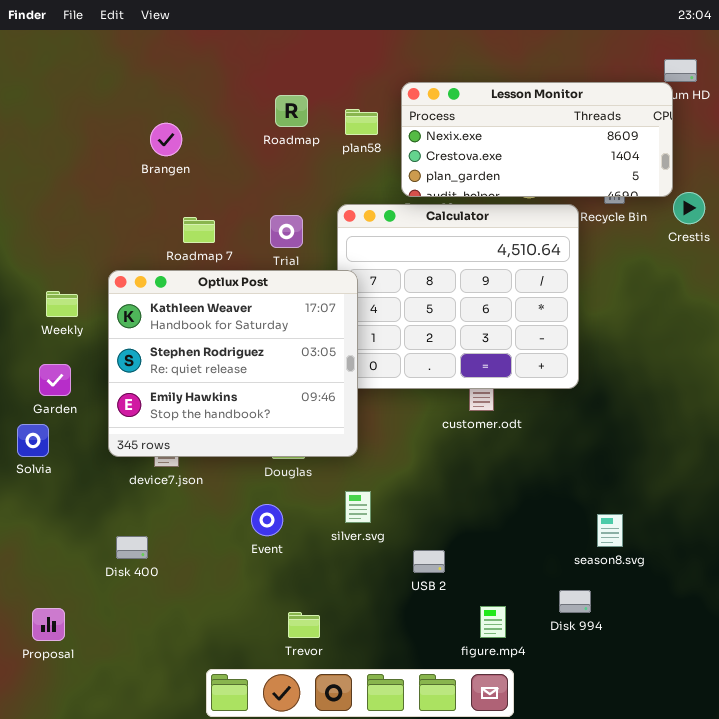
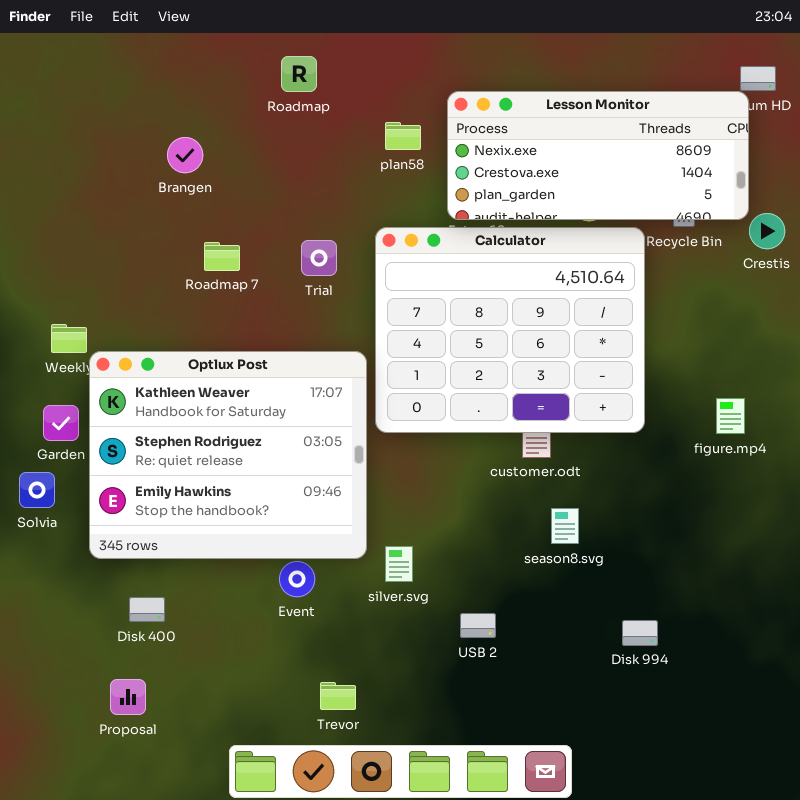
Roadmap: [275,95,308,127] -> [281,56,317,92], moved
Optlux Post: [108,270,358,457] -> [89,351,367,559], moved
season8.svg: [597,514,623,547] -> [551,508,579,544], moved
Disk 994: [559,590,591,613] -> [622,620,658,646], moved
figure.mp4: [480,606,506,638] -> [716,398,745,434], moved
Proposal: [32,608,65,641] -> [110,679,146,715], moved

